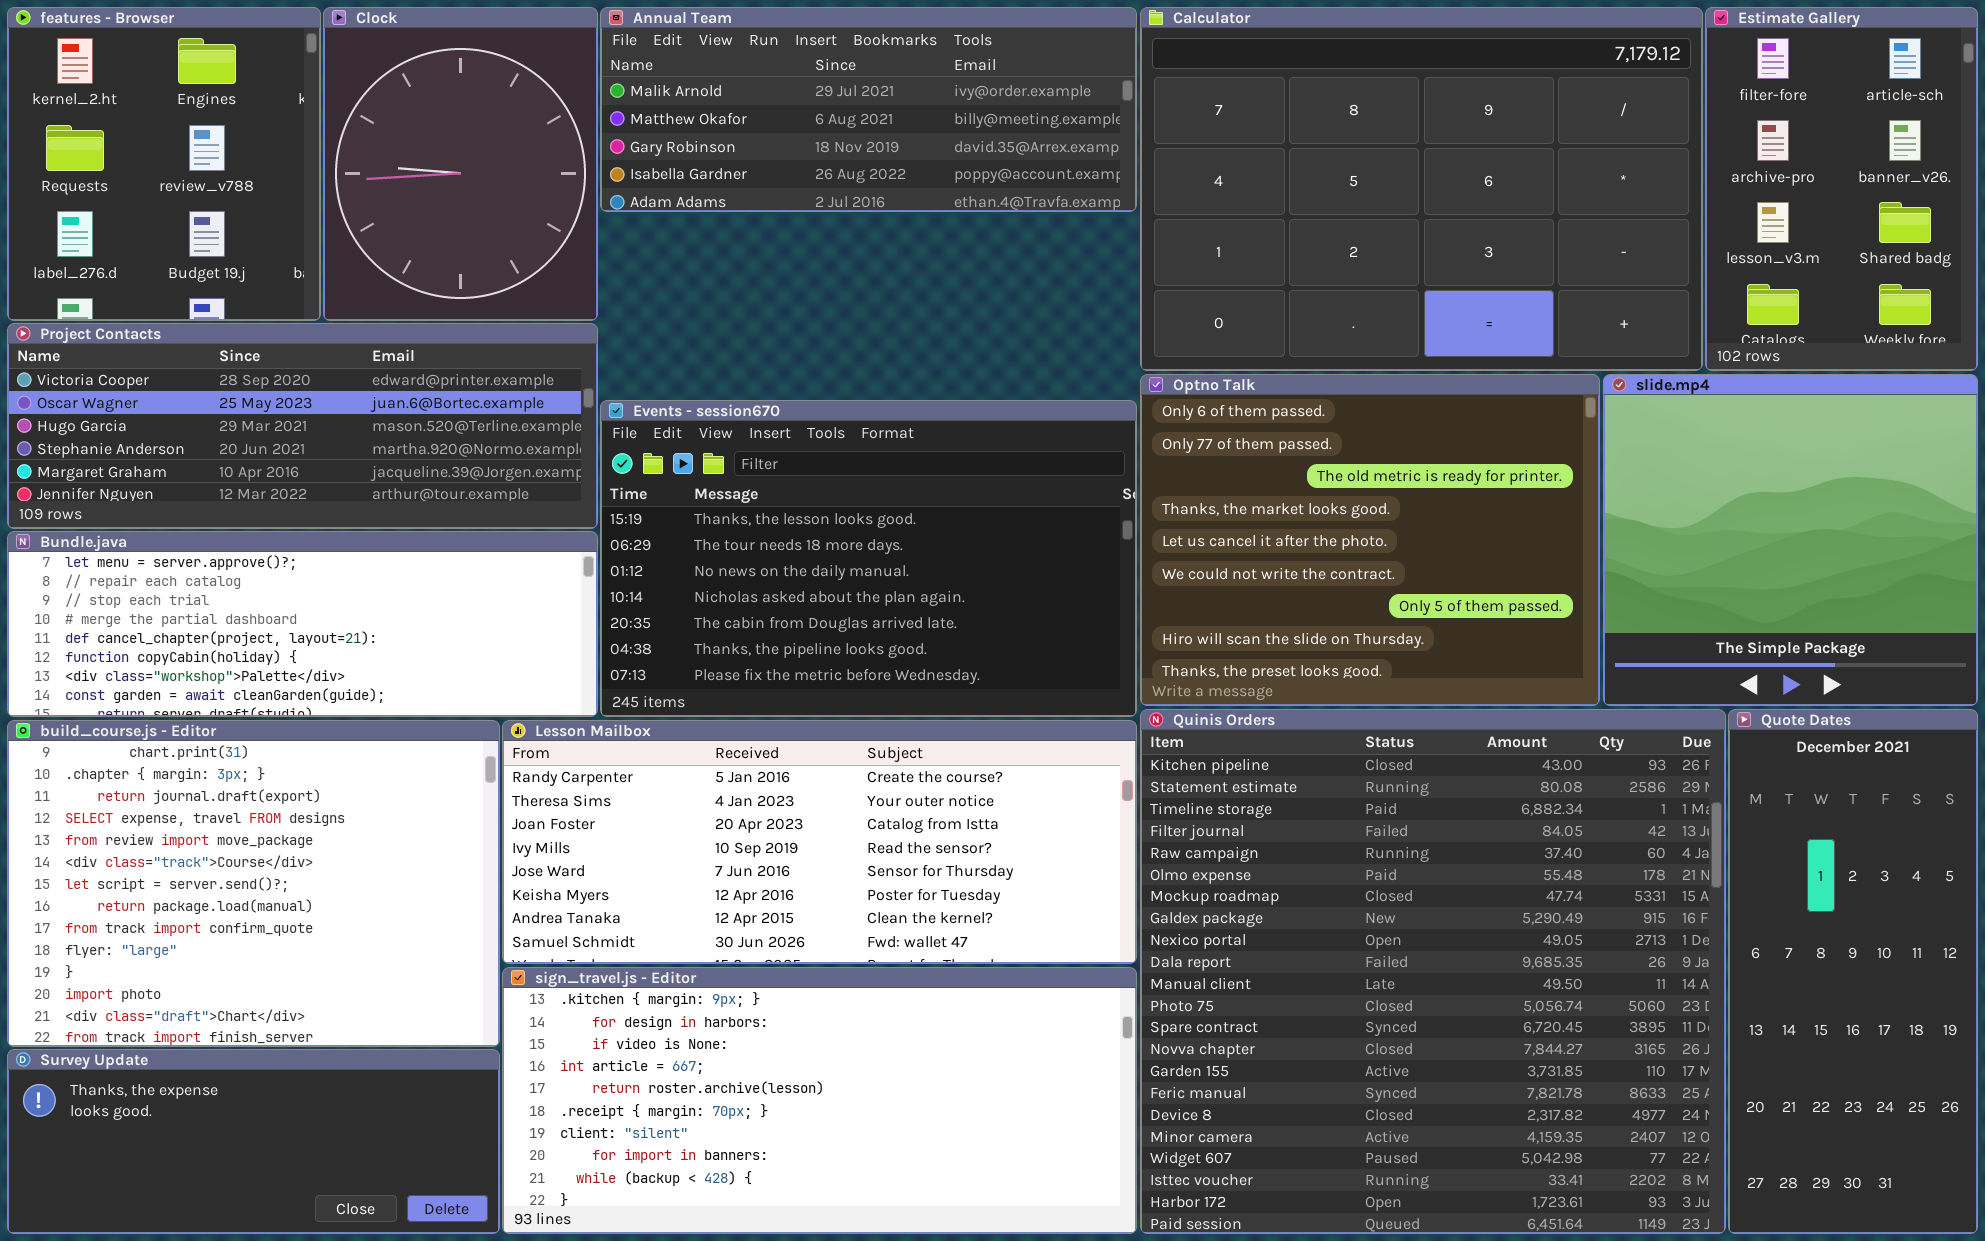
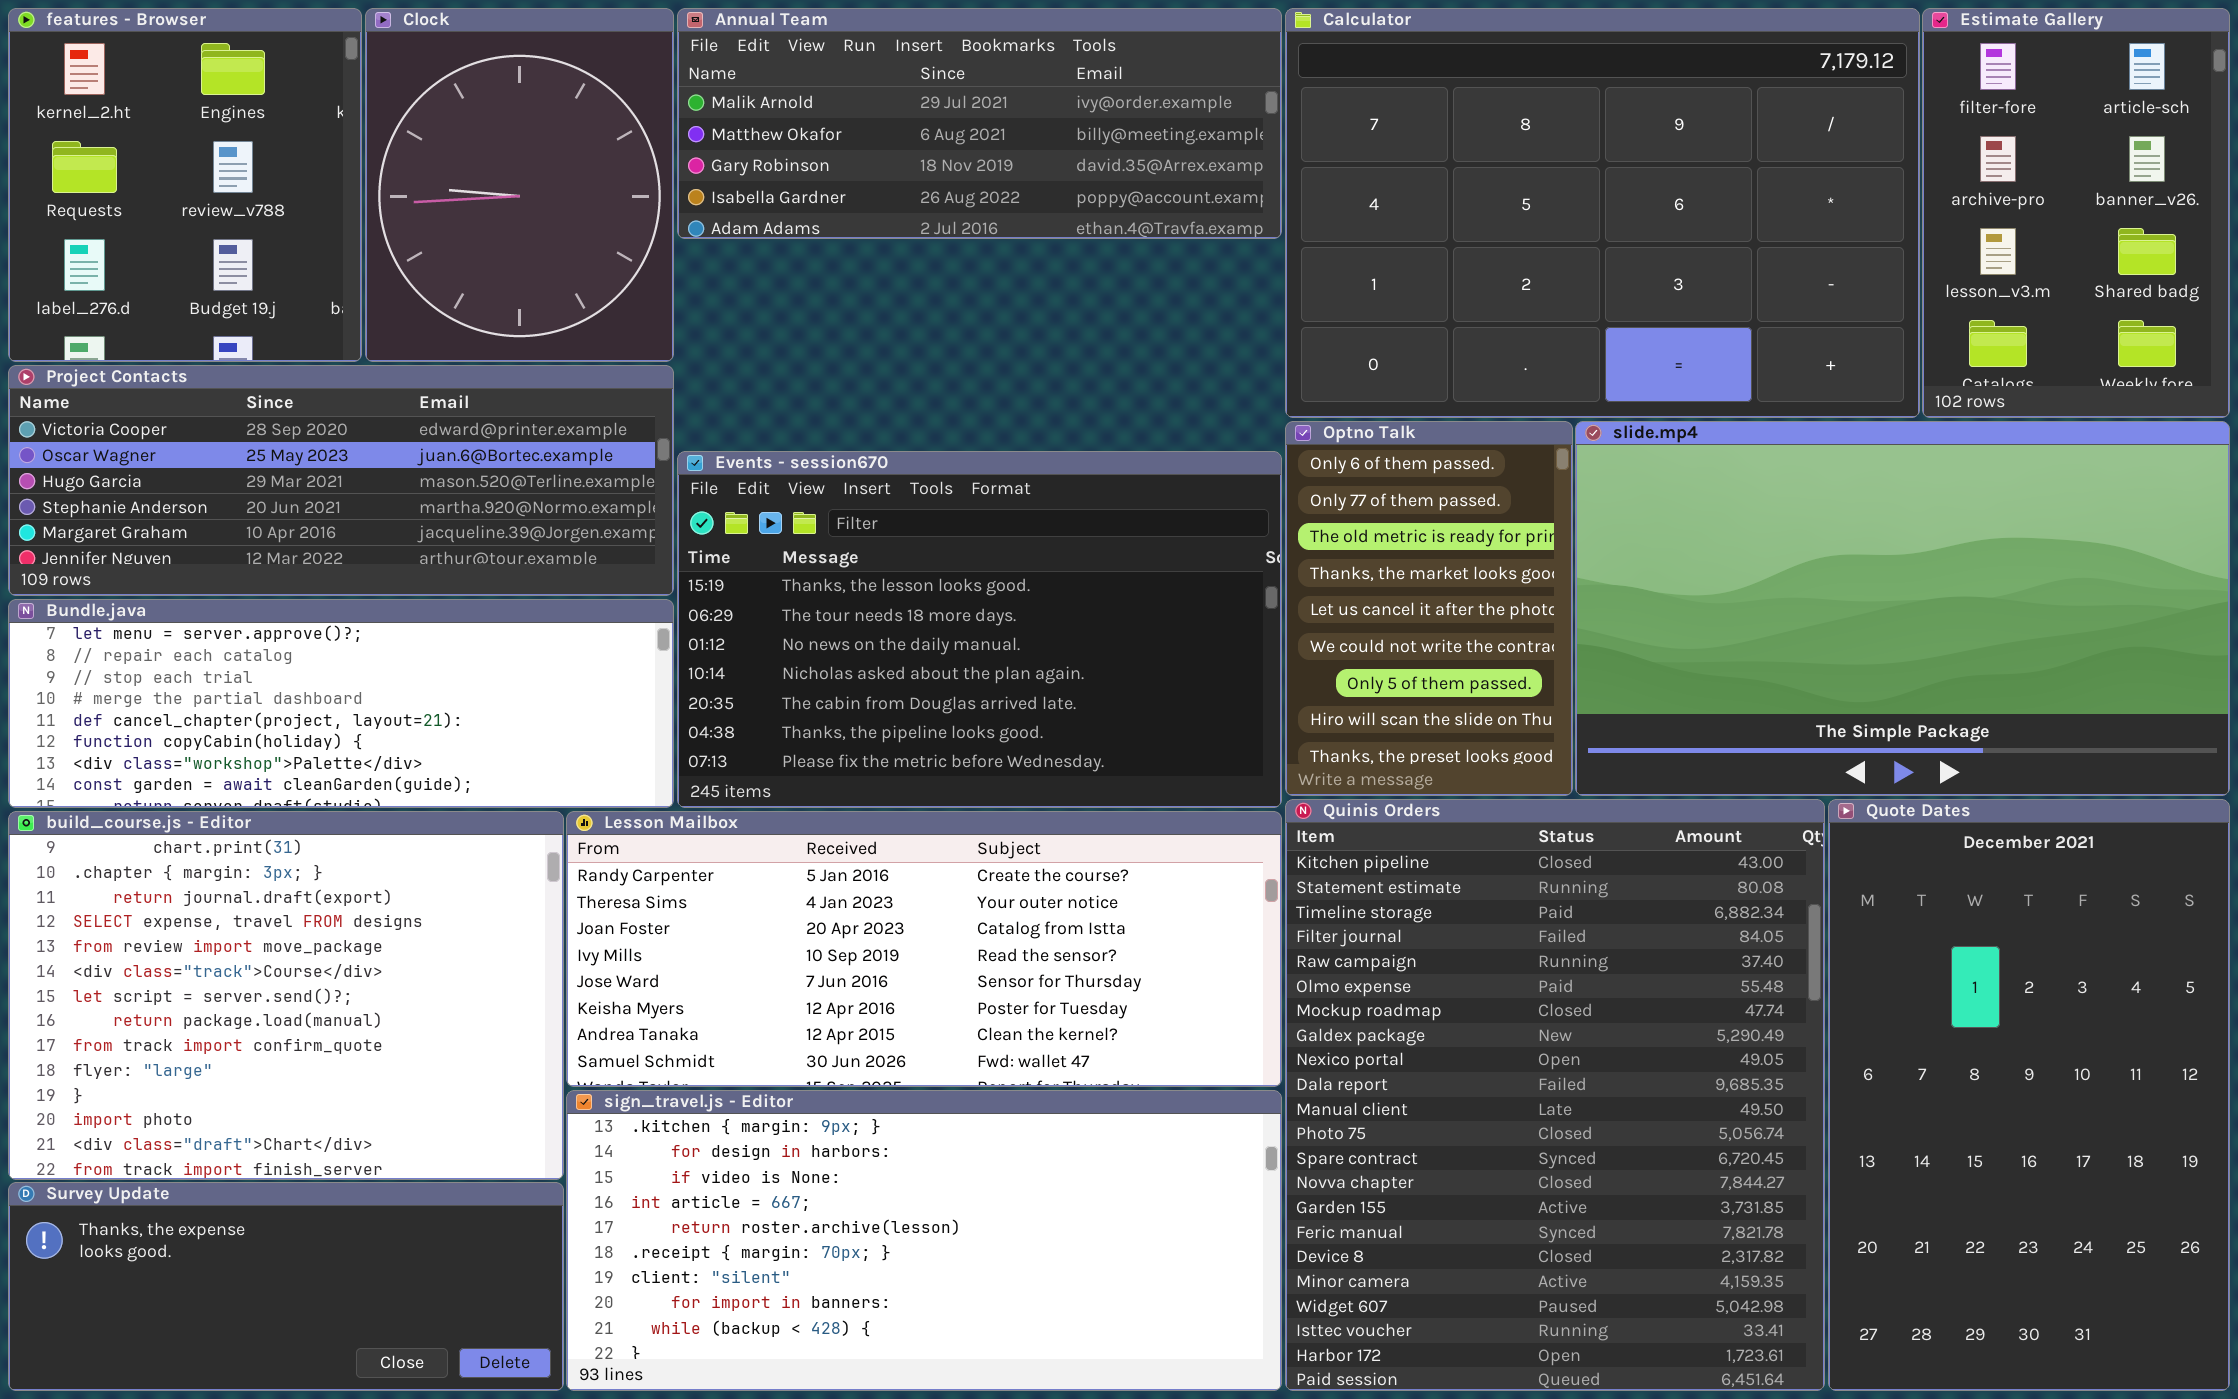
Optno Talk: [1140,374,1600,706] -> [1285,421,1573,796], resized
slide.mp4: [1603,374,1978,706] -> [1575,421,2230,796], resized
Quinis Orders: [1140,709,1726,1234] -> [1285,799,1825,1391], resized
Quote Dates: [1728,709,1978,1234] -> [1828,799,2230,1391], resized

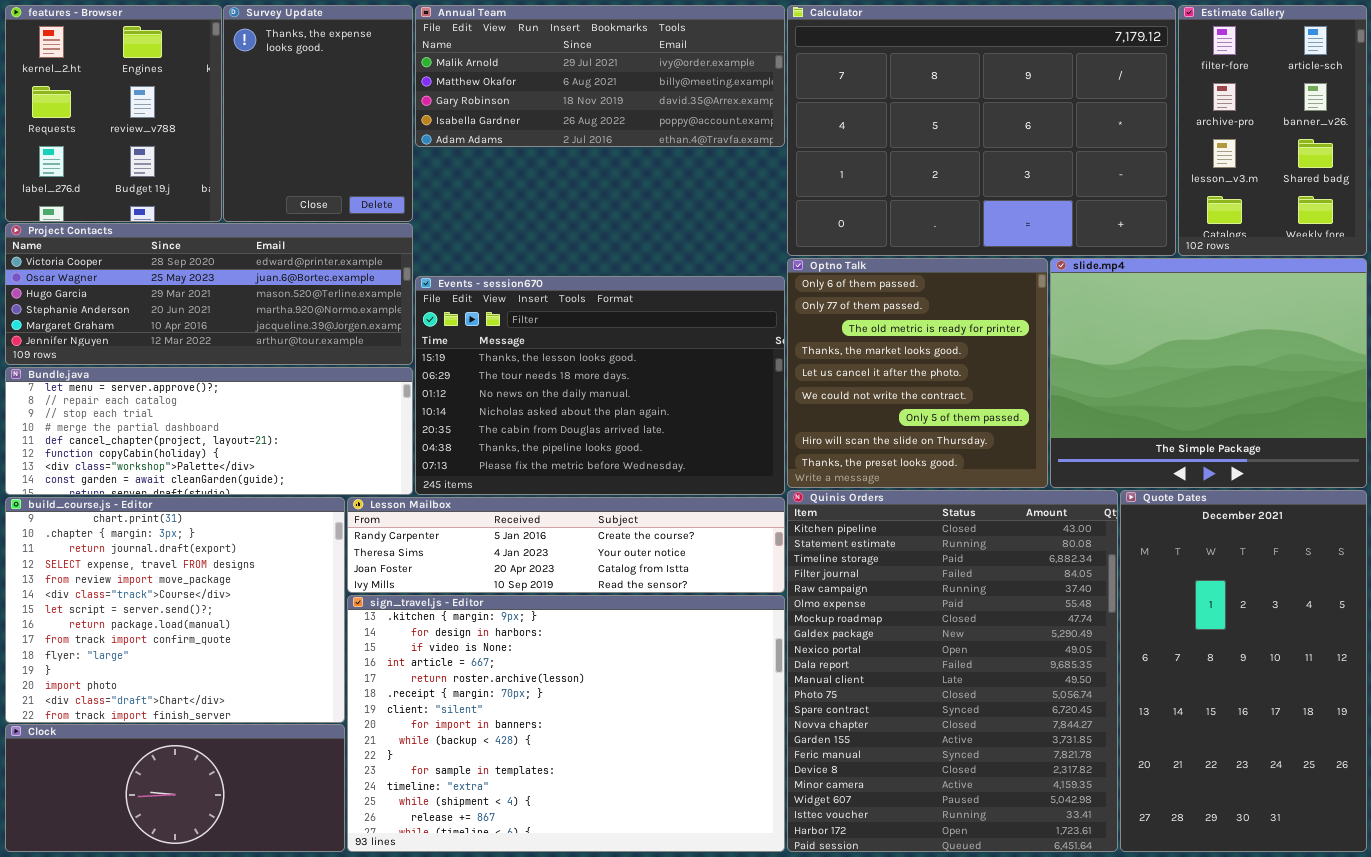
Clock: [365,8,674,362] -> [5,724,345,852], moved, resized
Optno Talk: [1285,421,1573,796] -> [787,258,1048,488], resized
slide.mp4: [1575,421,2230,796] -> [1050,258,1367,488], resized
Lesson Mailbox: [566,811,1282,1087] -> [347,497,785,593], resized
sign_travel.js - Editor: [566,1090,1282,1391] -> [347,595,785,852], resized
Survey Update: [8,1182,564,1391] -> [223,5,413,222], moved, resized

